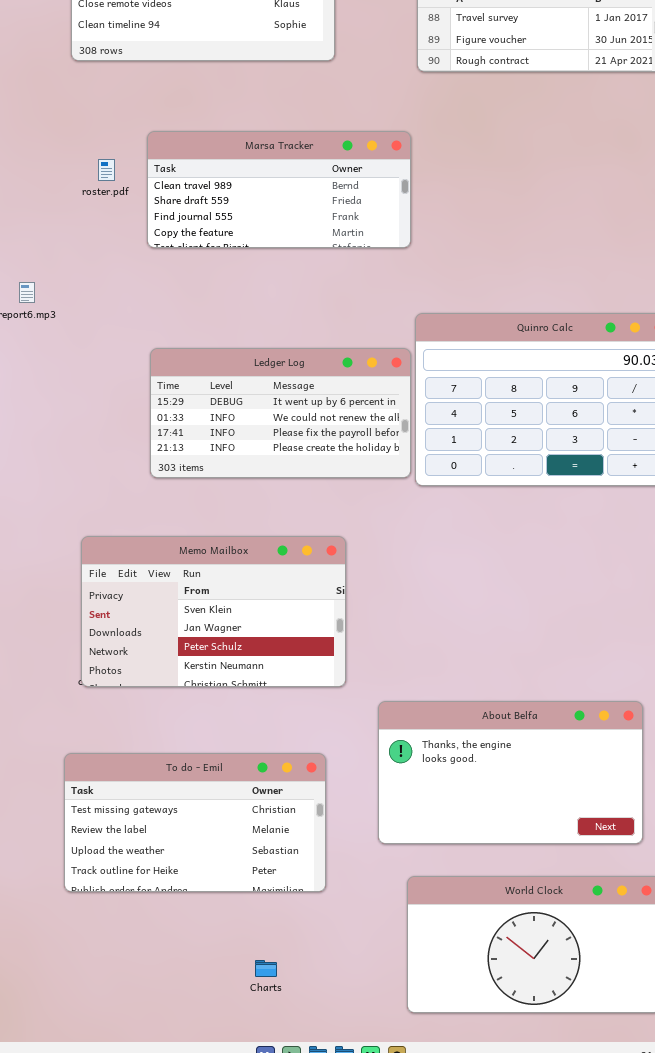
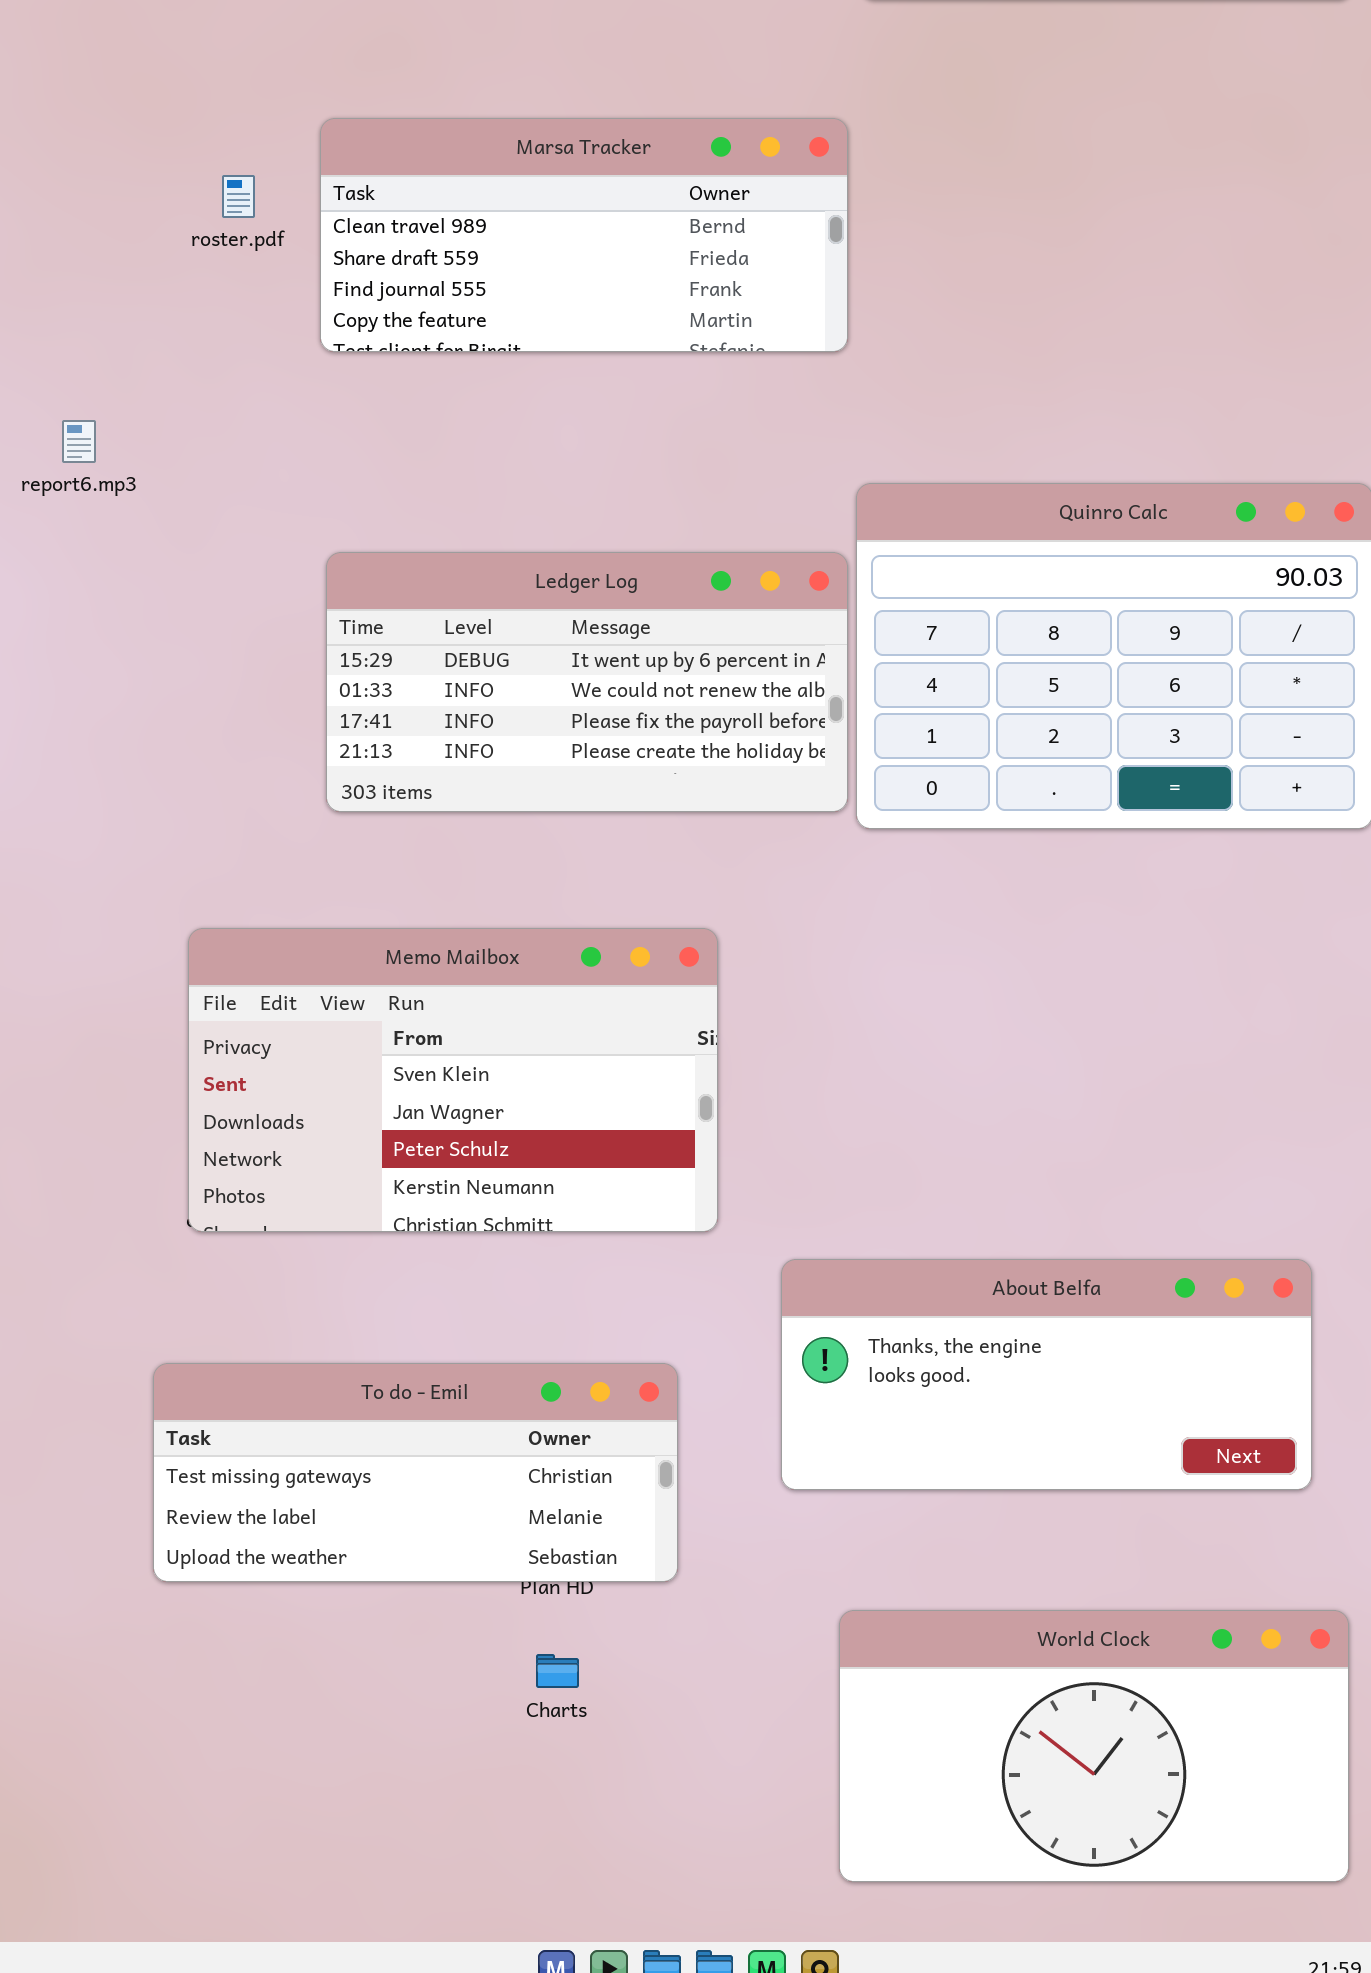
About Belfa: [378,701,643,844] -> [781,1259,1312,1490], resized
To do - Emil: [64,753,326,892] -> [153,1363,678,1582], resized
Charts: [255,960,277,977] -> [536,1654,579,1688], moved

